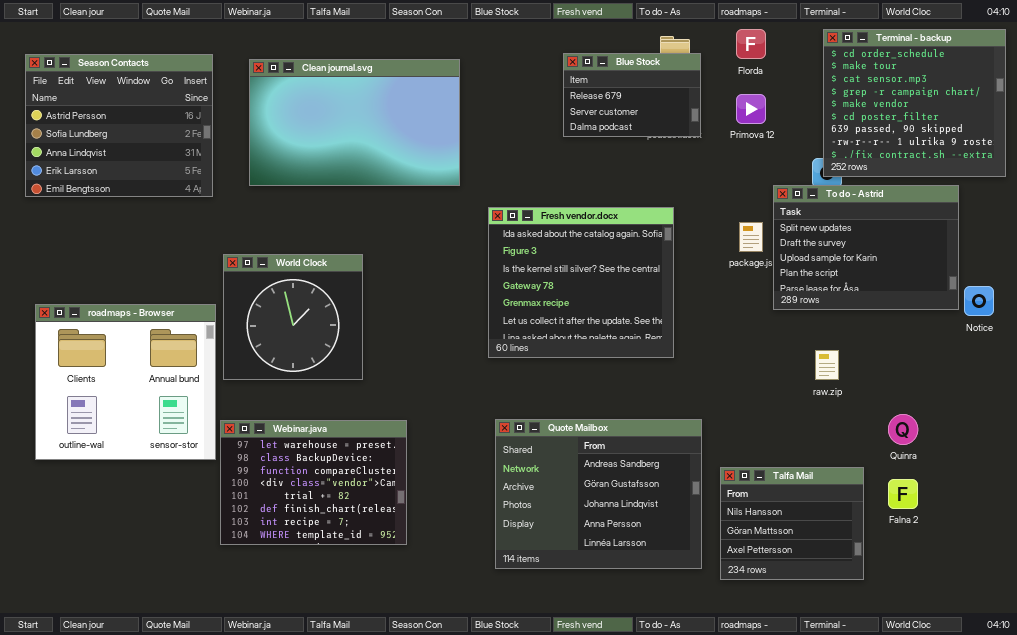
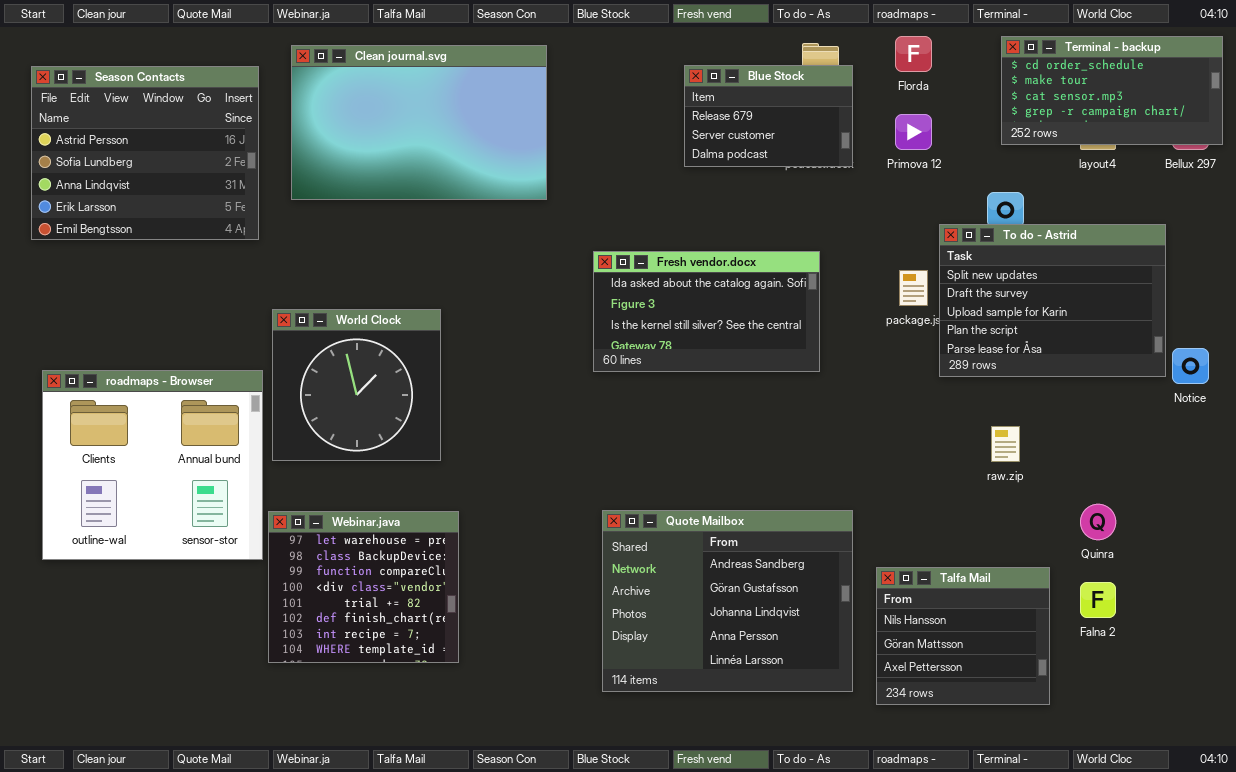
Terminal - backup: [823,29,1006,177] -> [1001,36,1223,145], resized
Clean journal.svg: [249,59,460,186] -> [291,45,547,200], moved
Fresh vendor.docx: [488,207,674,358] -> [593,251,820,372], resized
Webinar.java: [220,420,407,545] -> [268,511,459,663], resized

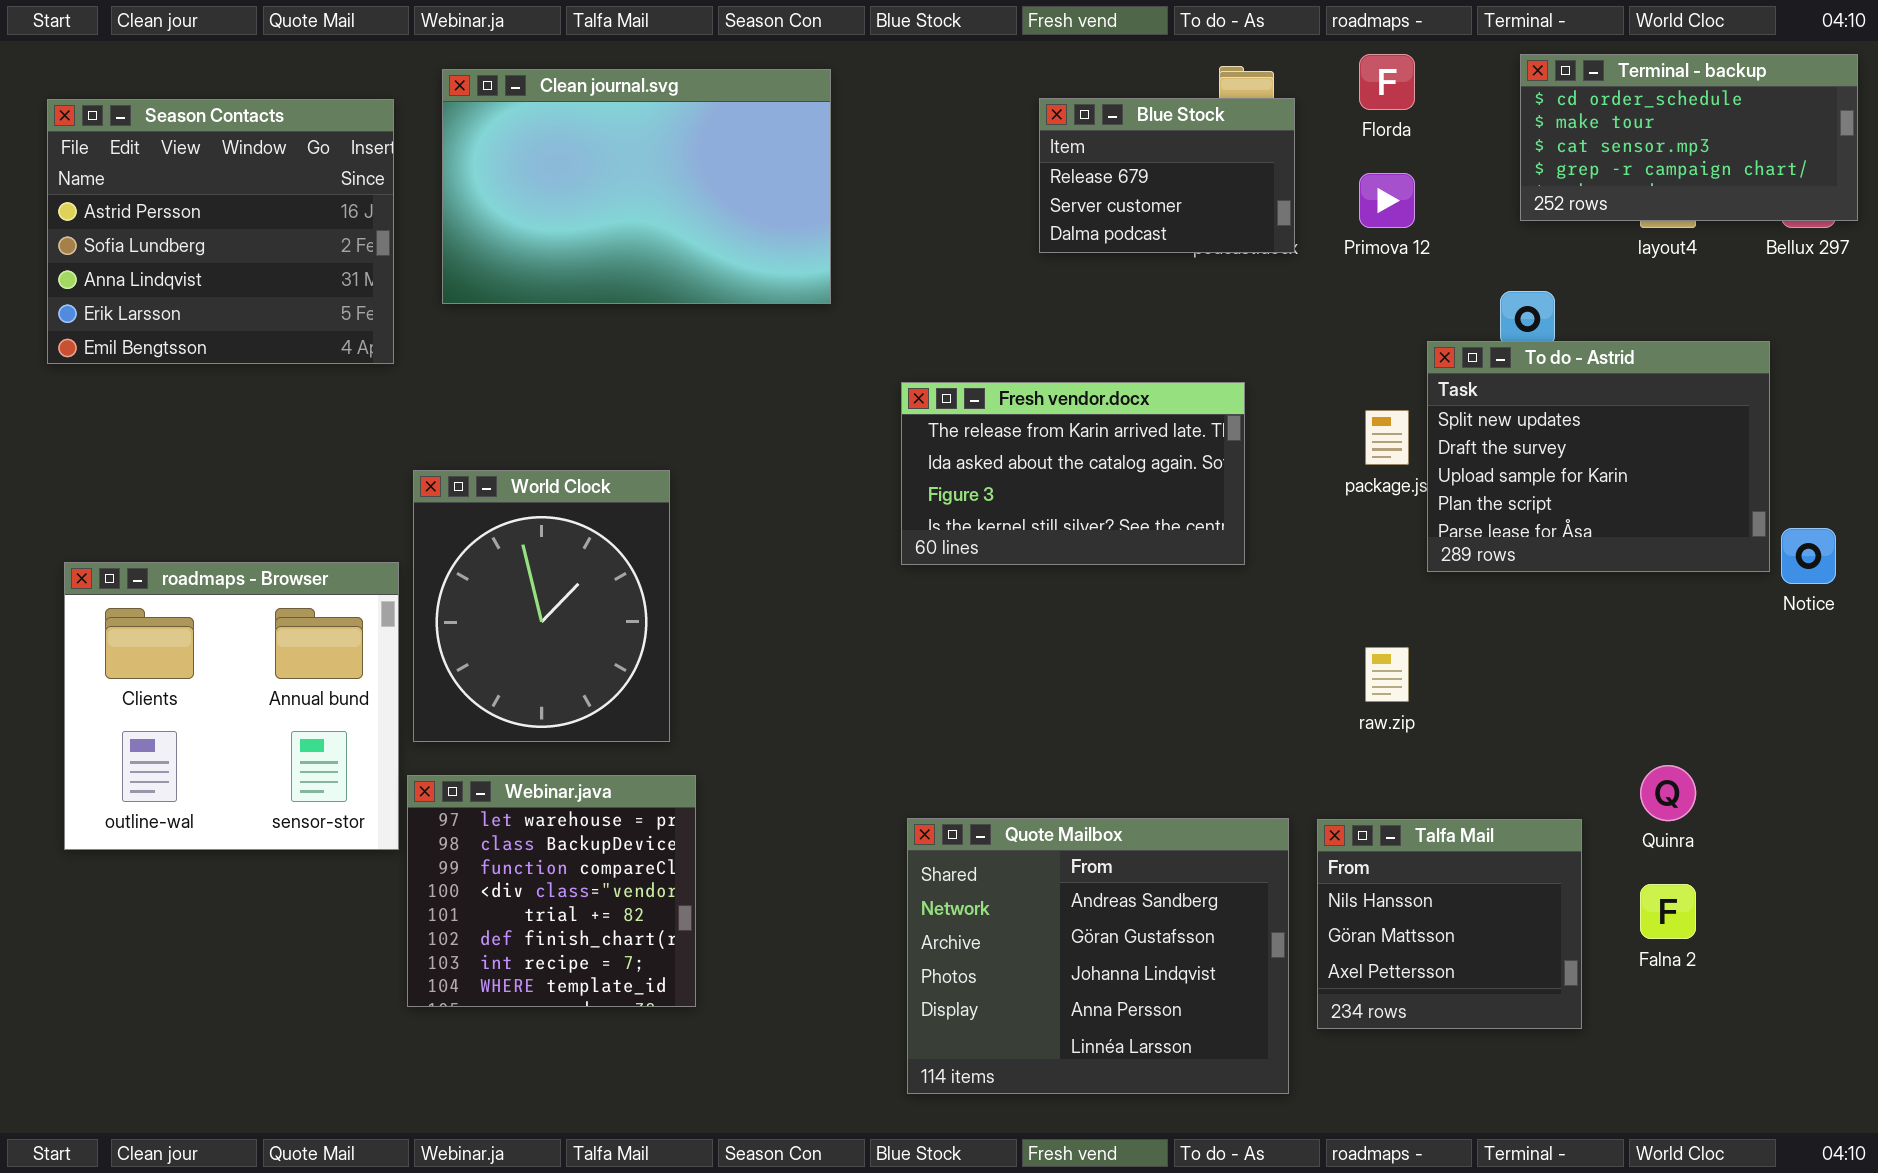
Fresh vendor.docx: [593,251,820,372] -> [901,382,1245,565], scrolled up 1 row
World Clock: [272,309,441,461] -> [413,470,670,742], resized
raw.zip: [991,426,1020,462] -> [1365,647,1409,702], moved
Quote Mailbox: [602,510,853,692] -> [907,818,1289,1094], moved
Talfa Mail: [876,567,1050,705] -> [1317,819,1582,1029], moved

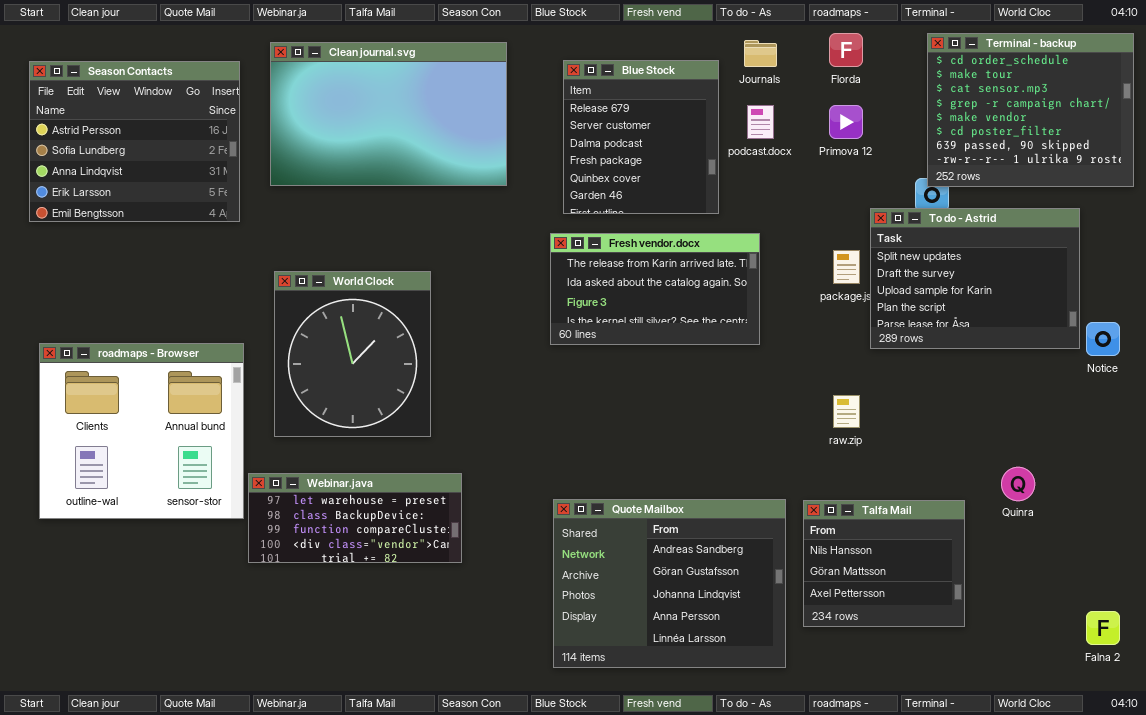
Terminal - backup: [1520,54,1858,221] -> [927,33,1134,187], resized
Blue Stock: [1039,98,1295,253] -> [563,60,719,214], moved, resized
World Clock: [413,470,670,742] -> [274,271,431,437], moved
Webinar.java: [407,775,696,1007] -> [248,473,462,563], resized
Falna 2: [1640,884,1696,939] -> [1086,611,1120,645], moved

